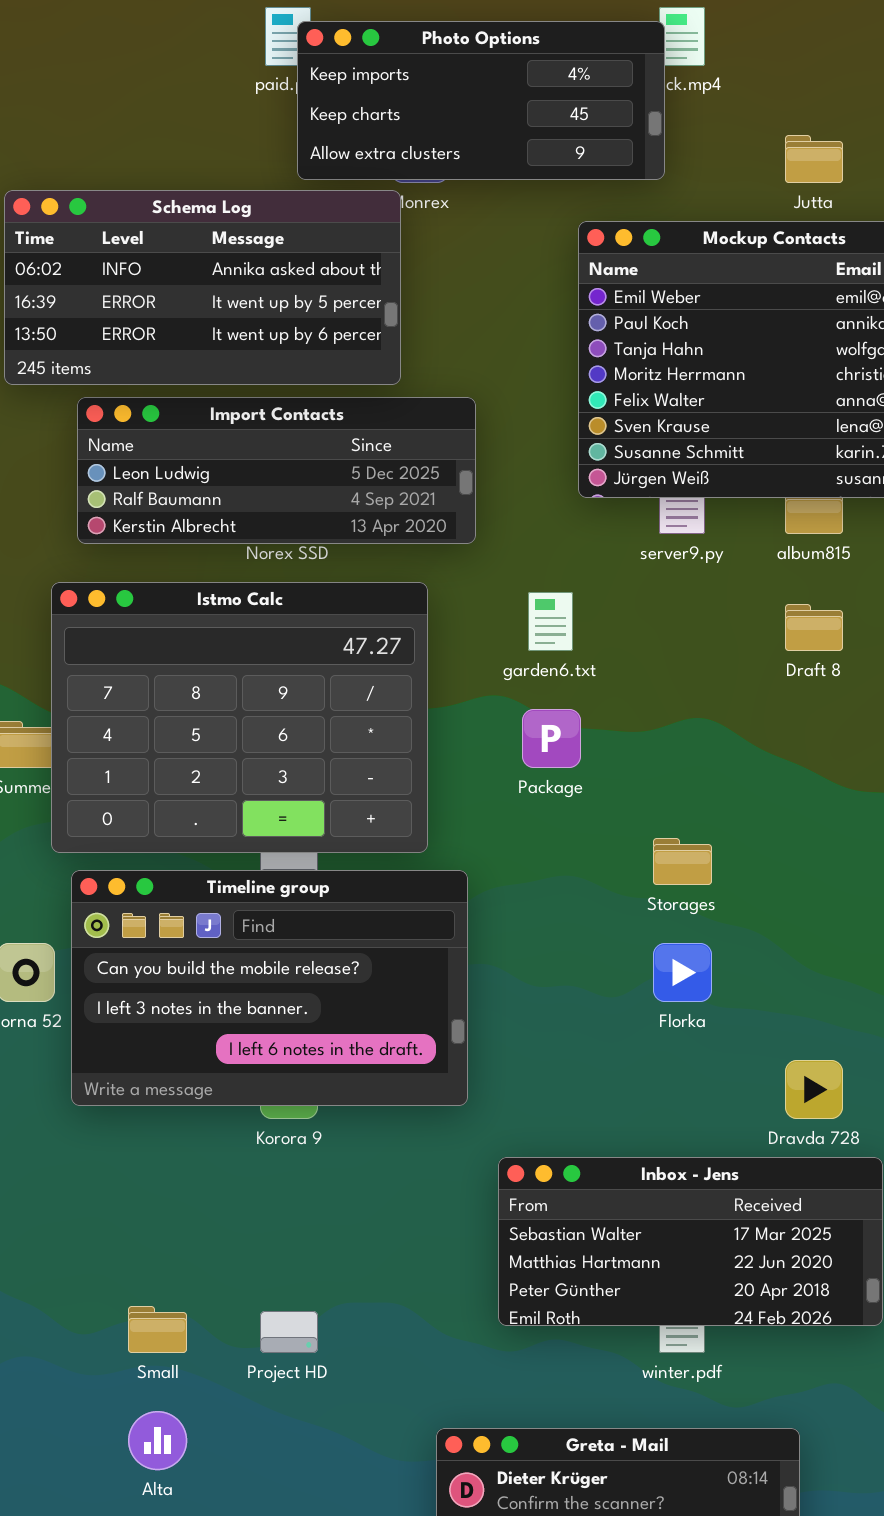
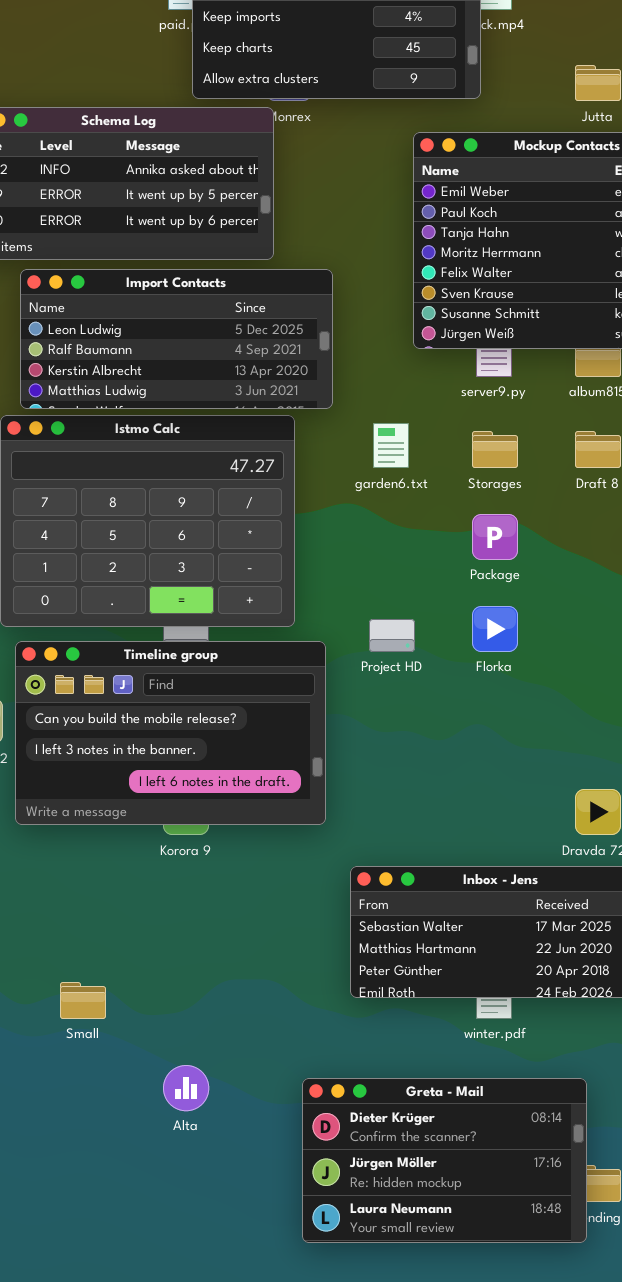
Import Contacts: [77,397,476,544] -> [20,269,333,409], resized
Package: [522,709,581,768] -> [472,514,518,560], moved
Storages: [653,838,712,885] -> [472,431,518,468], moved
Florka: [653,943,712,1002] -> [472,606,518,652], moved
Project HD: [260,1311,318,1353] -> [369,619,415,652], moved
Alta: [128,1411,187,1470] -> [163,1065,209,1111], moved

